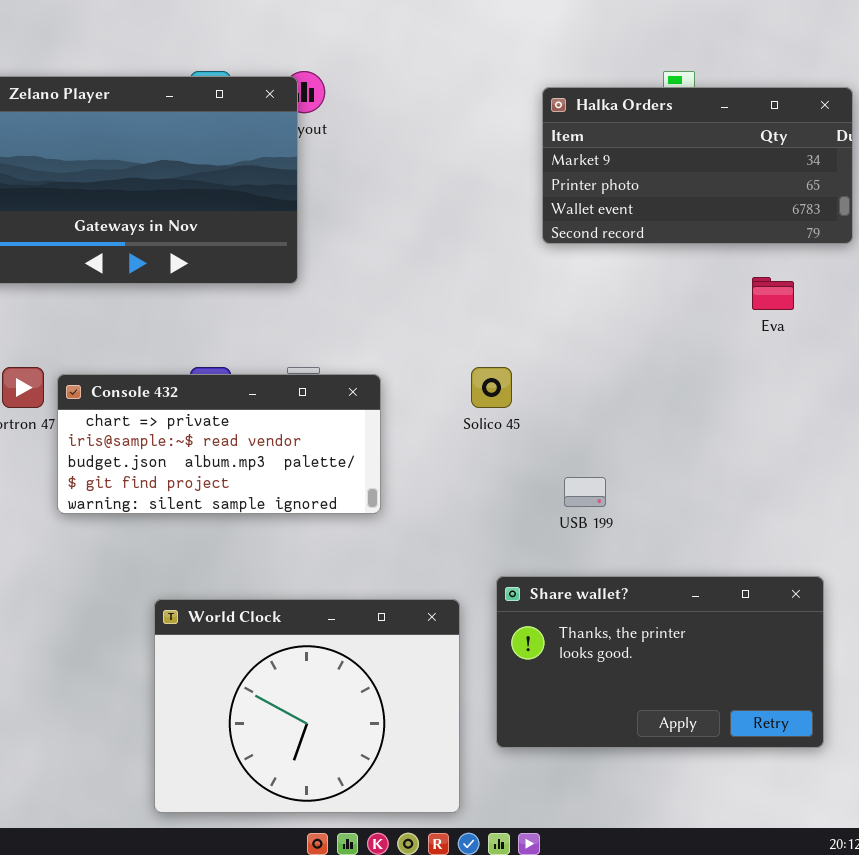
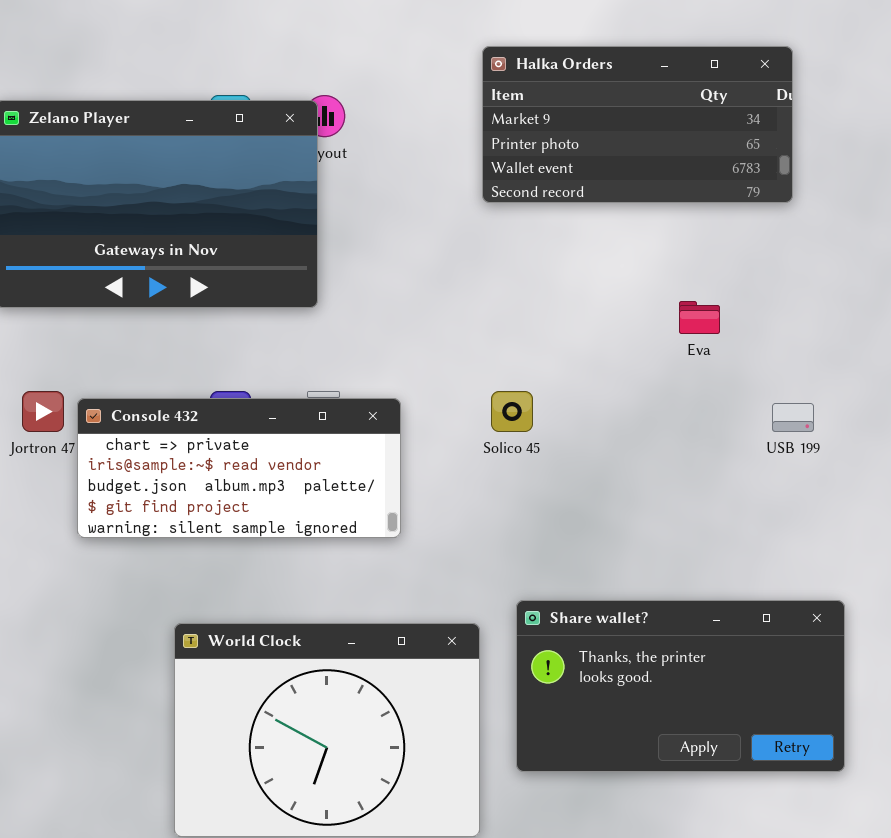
Halka Orders: [542,87,853,244] -> [482,46,793,203], moved
Eva: [752,277,794,310] -> [679,301,720,334], moved
USB 199: [564,477,606,507] -> [772,403,814,432], moved

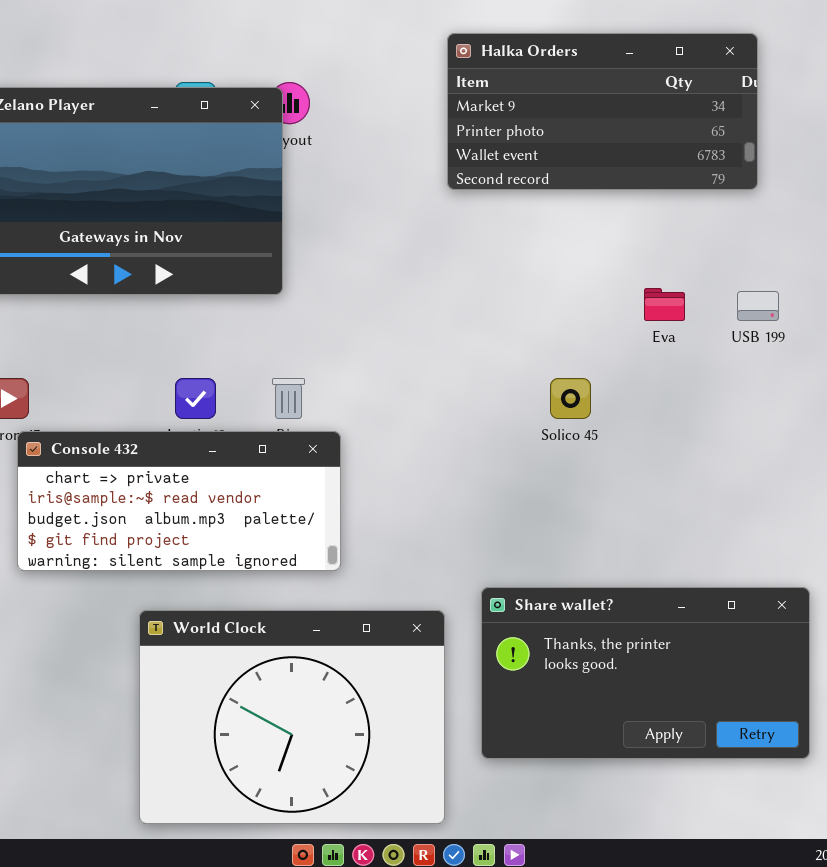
Solico 45: [491,391,533,432] -> [550,378,591,419], moved
Console 432: [77,398,401,538] -> [17,431,341,571], moved
USB 199: [772,403,814,432] -> [737,291,779,321], moved

